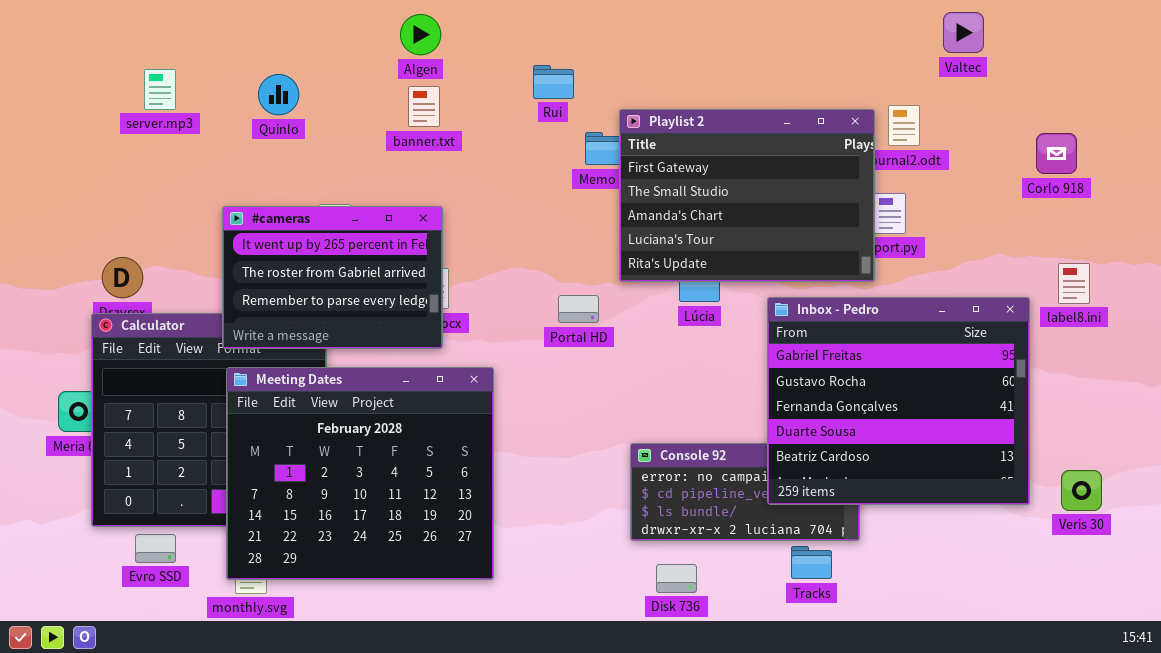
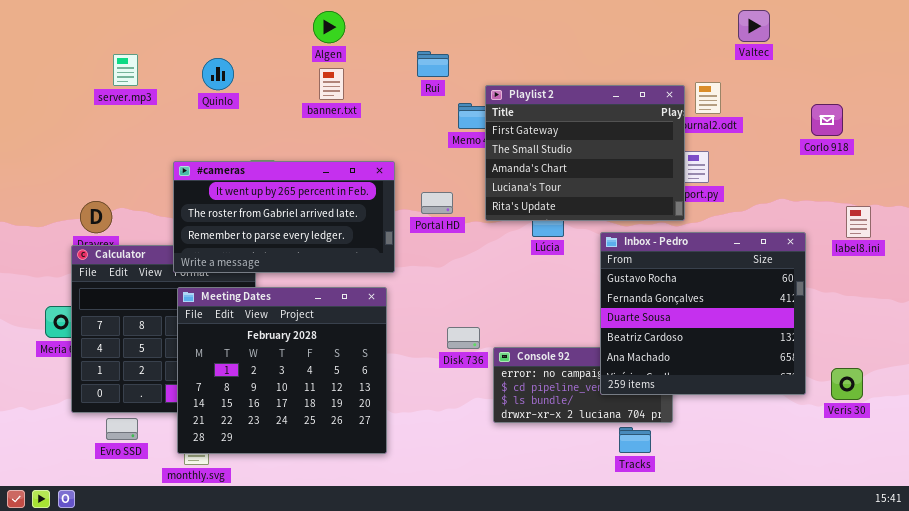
#cameras: [222,206,443,349] -> [173,161,395,273], resized
label8.ini: [1058,263,1090,304] -> [846,206,871,238], moved
Portal HD: [558,295,599,323] -> [421,192,453,214], moved
Inbox - Pedro: [767,297,1030,505] -> [600,232,806,395], scrolled down 1 row
Disk 736: [656,564,697,593] -> [447,327,480,349], moved

